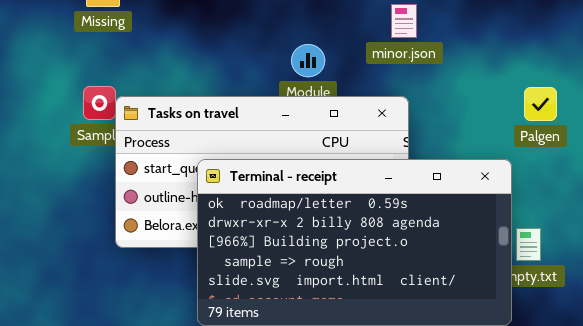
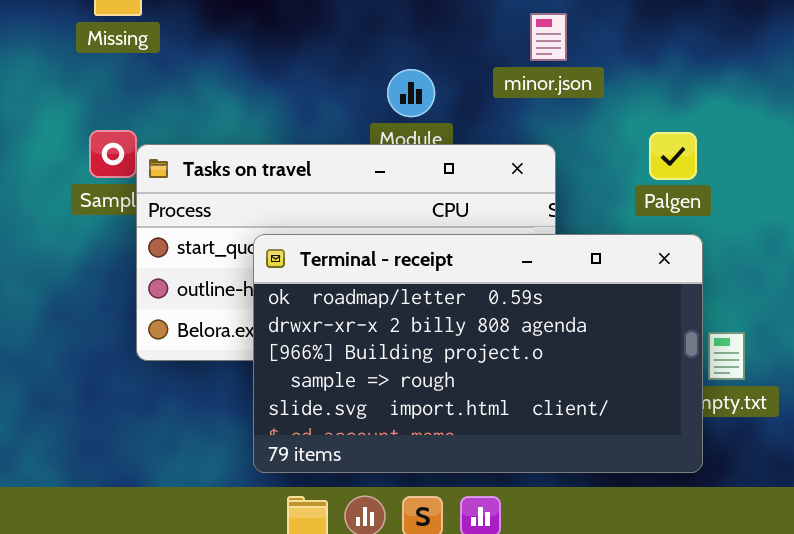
Palgen: [524,87,557,121] -> [649,132,697,180], moved

